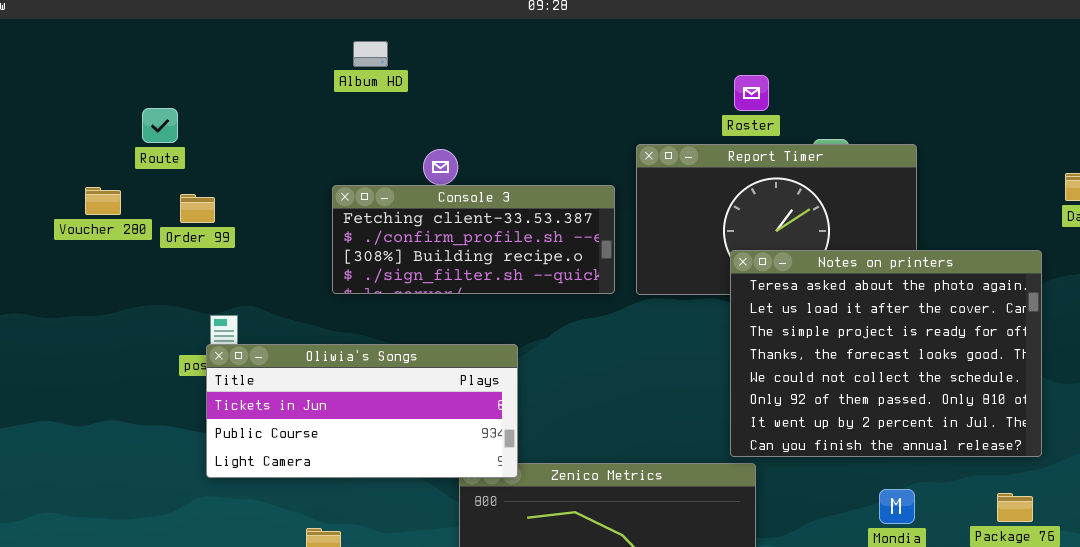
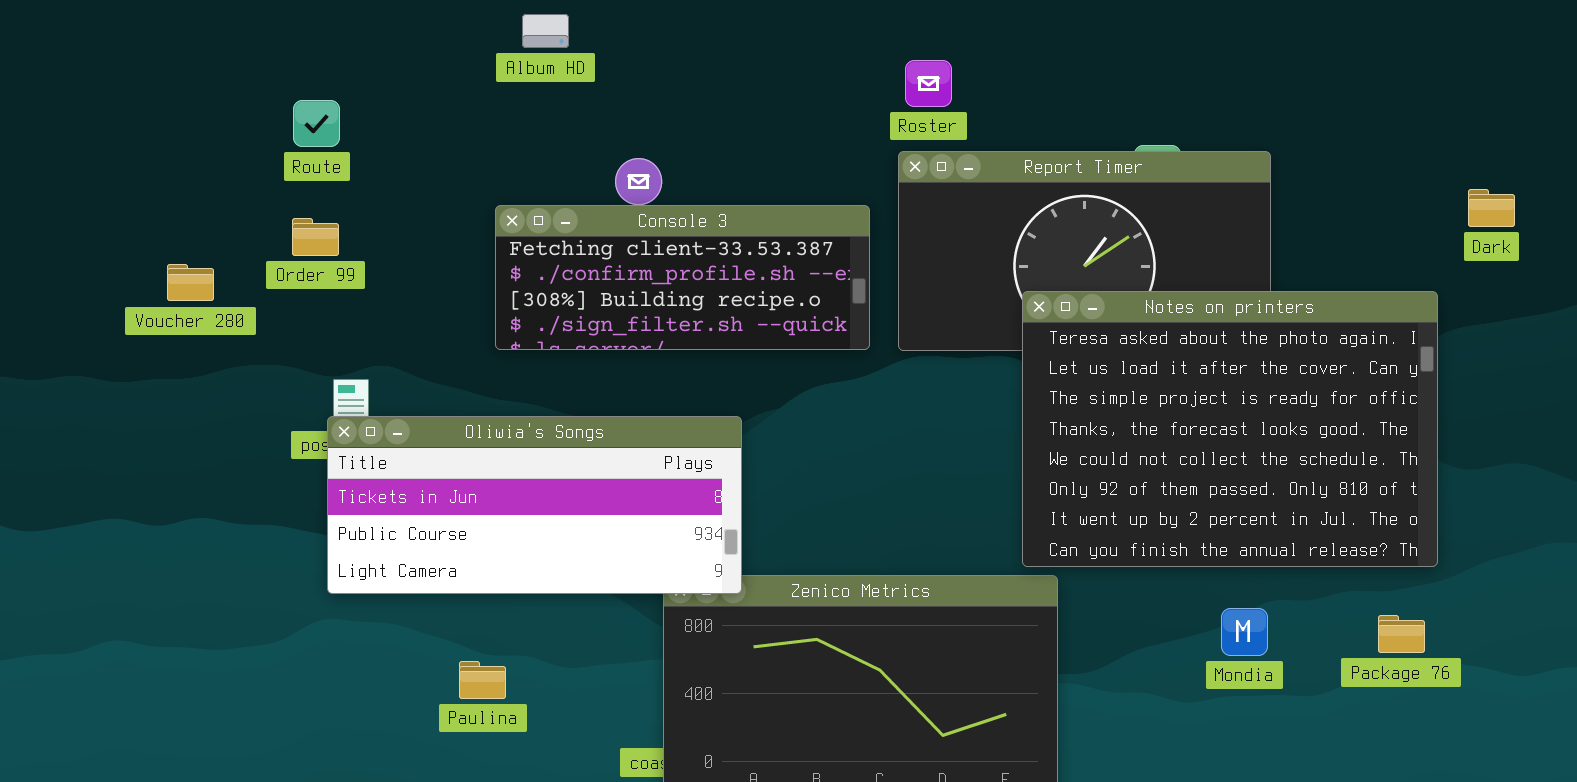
Roster: [734,75,769,111] -> [905,60,952,107], moved
Route: [142,108,178,143] -> [293,100,340,147], moved
Voucher 280: [85,187,121,215] -> [167,264,214,301], moved

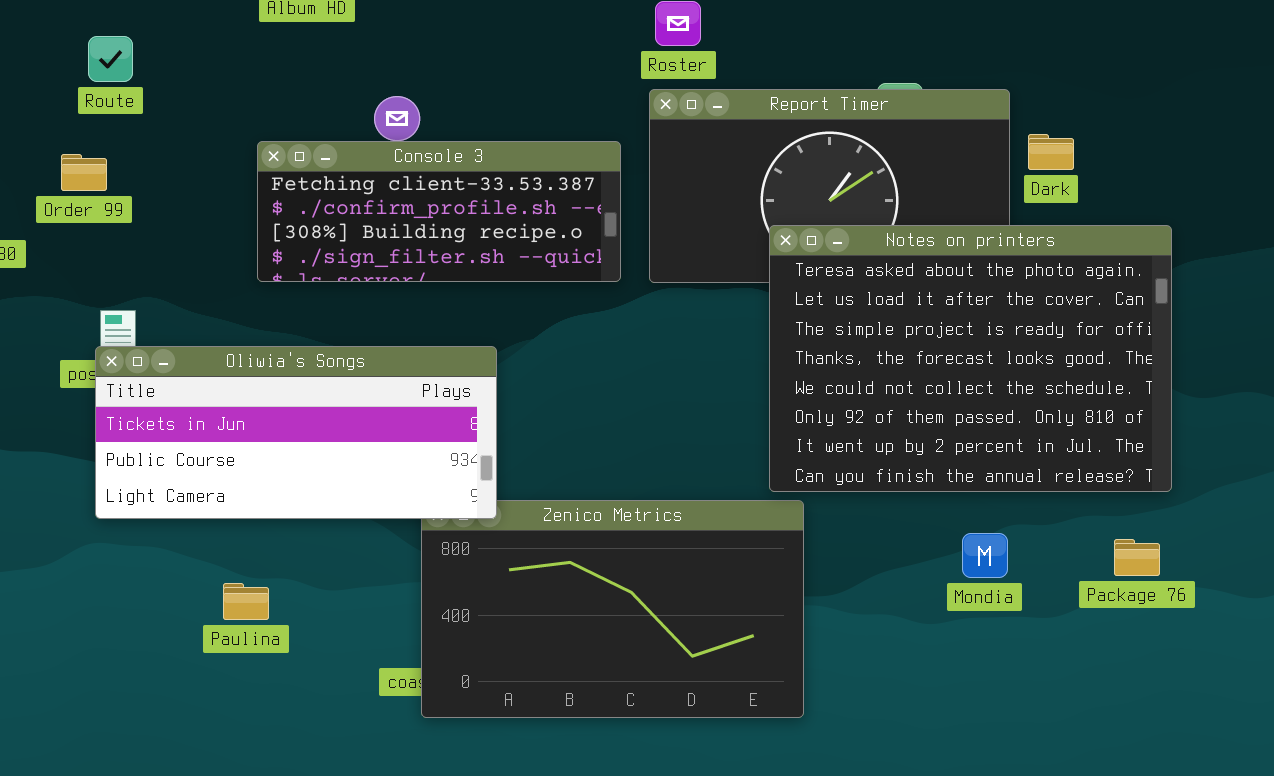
Route: [293,100,340,147] -> [88,36,133,82], moved
Dark: [1468,189,1515,227] -> [1028,134,1074,170], moved

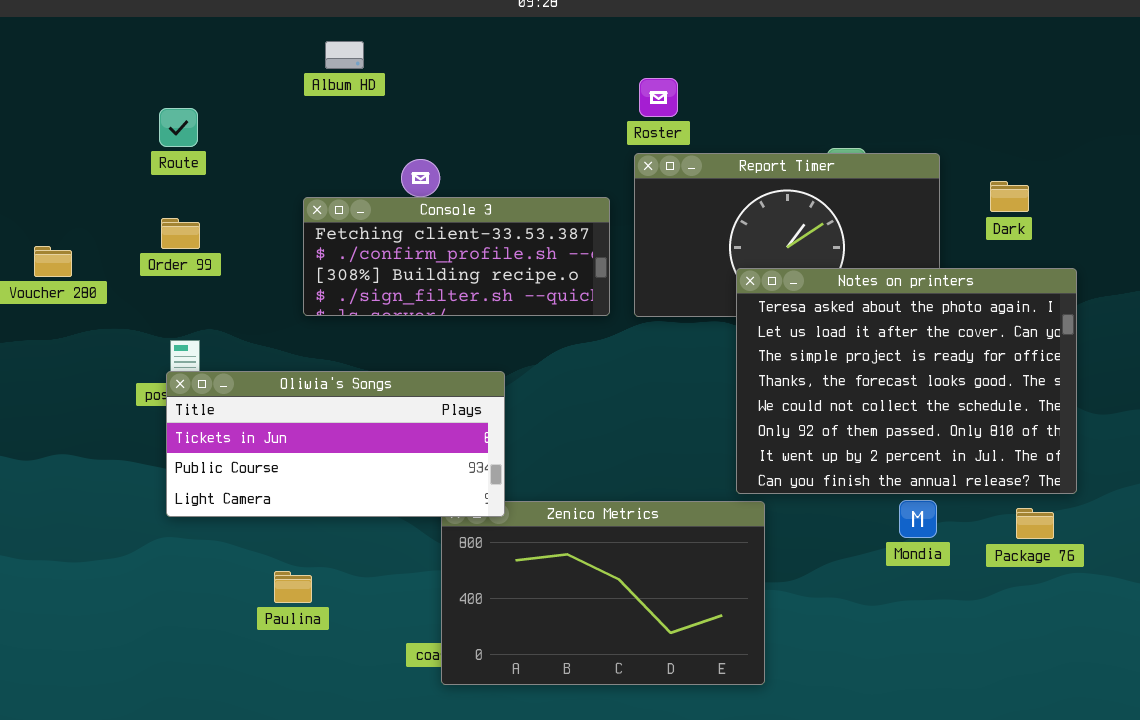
Dark: [1028,134,1074,170] -> [990,181,1029,212], moved
Order 99: [61,154,107,191] -> [161,218,200,249], moved
Mondia: [962,533,1008,578] -> [899,500,937,538], moved
Package 76: [1114,539,1160,576] -> [1016,508,1054,539], moved

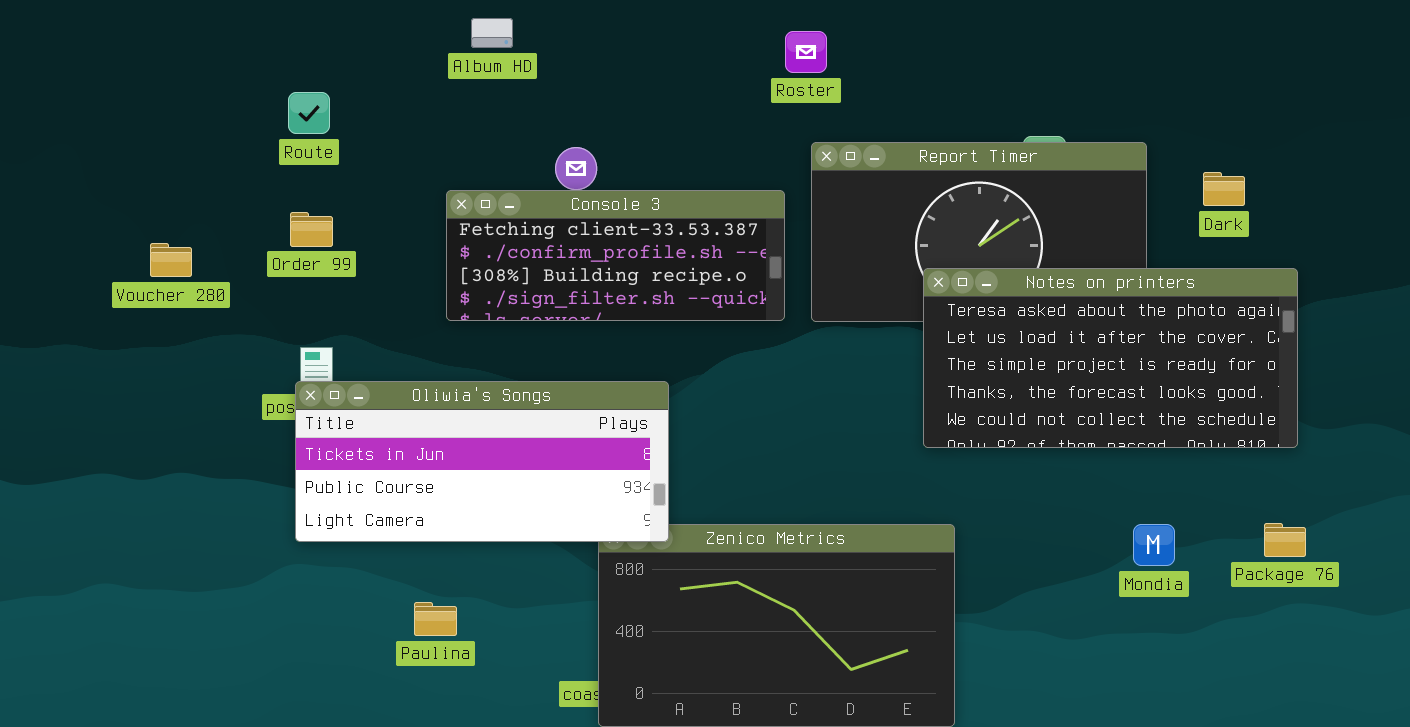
Roster: [639,78,678,117] -> [785,31,827,73], moved
Notes on printers: [736,268,1077,494] -> [923,268,1298,448], resized
Mondia: [899,500,937,538] -> [1133,524,1175,566], moved
Package 76: [1016,508,1054,539] -> [1264,523,1306,557], moved

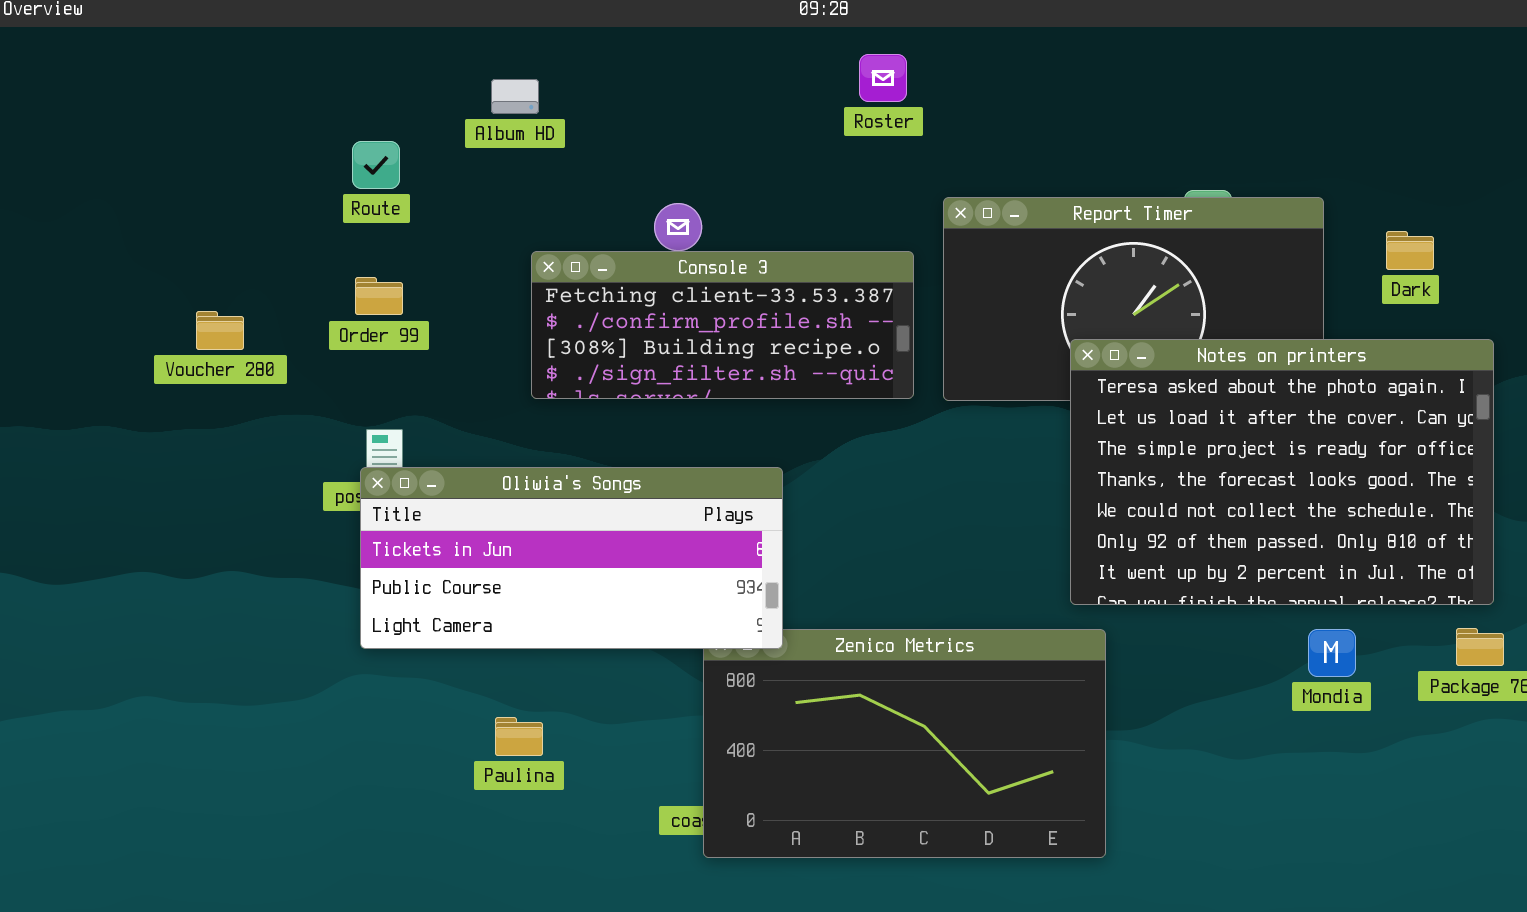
Album HD: [471,18,513,48] -> [491,79,539,114], moved
Roster: [785,31,827,73] -> [859,54,907,102], moved
Notes on printers: [923,268,1298,448] -> [1070,339,1494,605], resized

